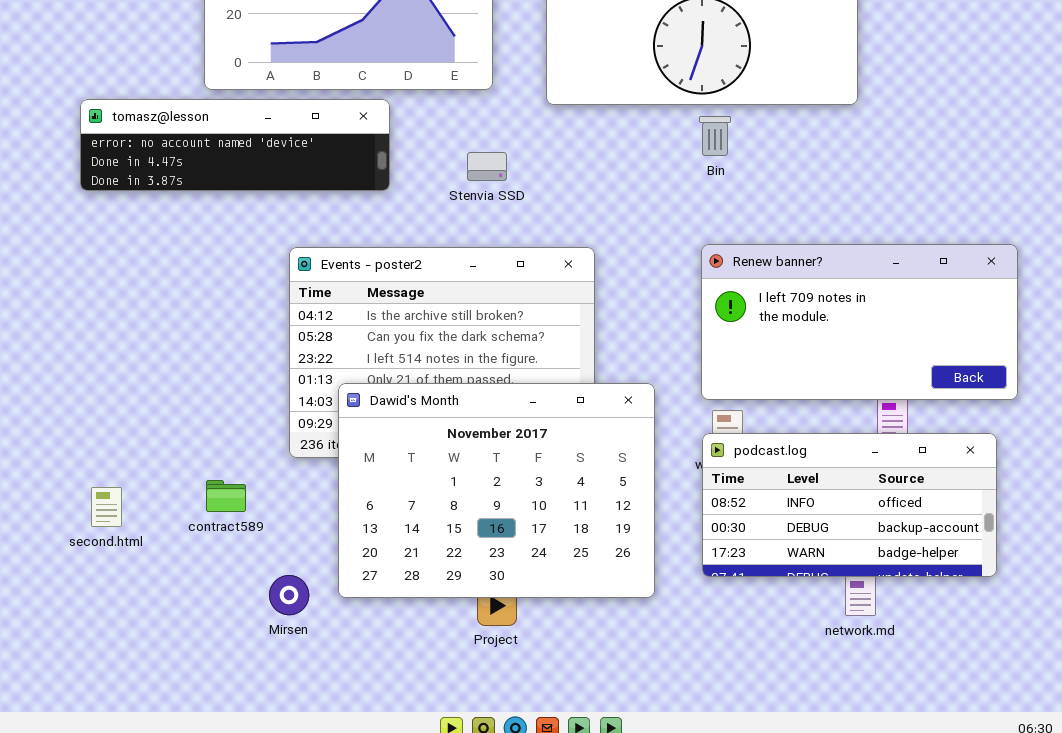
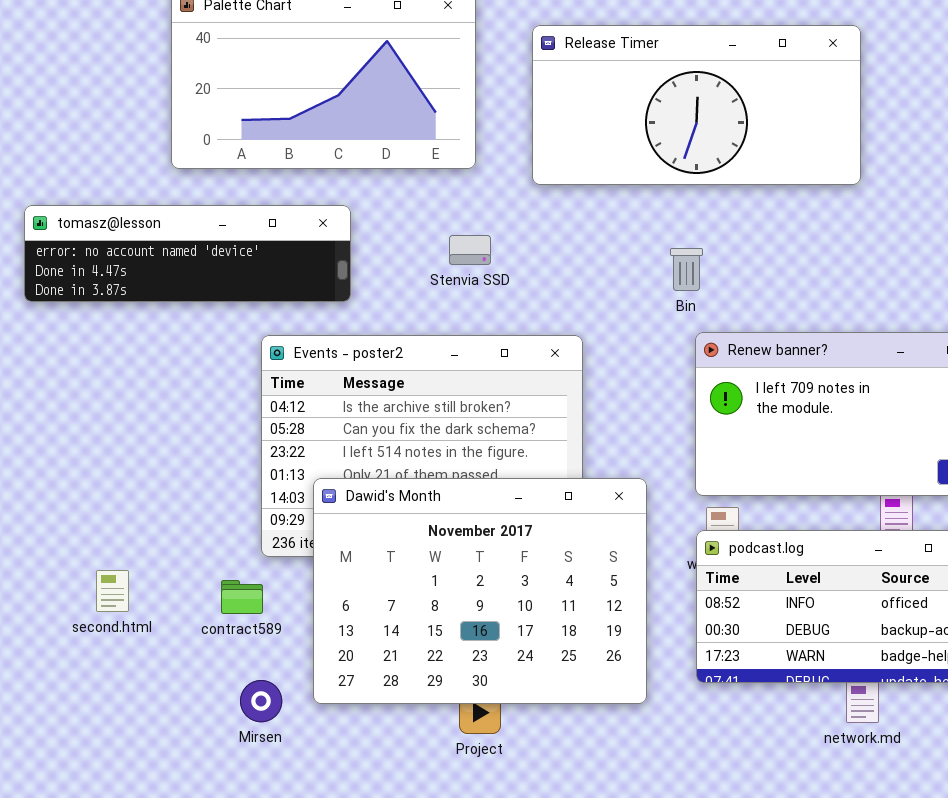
tomasz@lesson: [80,99,390,191] -> [24,205,351,302], moved
Bin: [699,116,731,156] -> [670,248,703,291], moved
contract589: [206,480,246,512] -> [221,580,263,614], moved
second.html: [91,487,122,527] -> [96,570,129,612], moved

